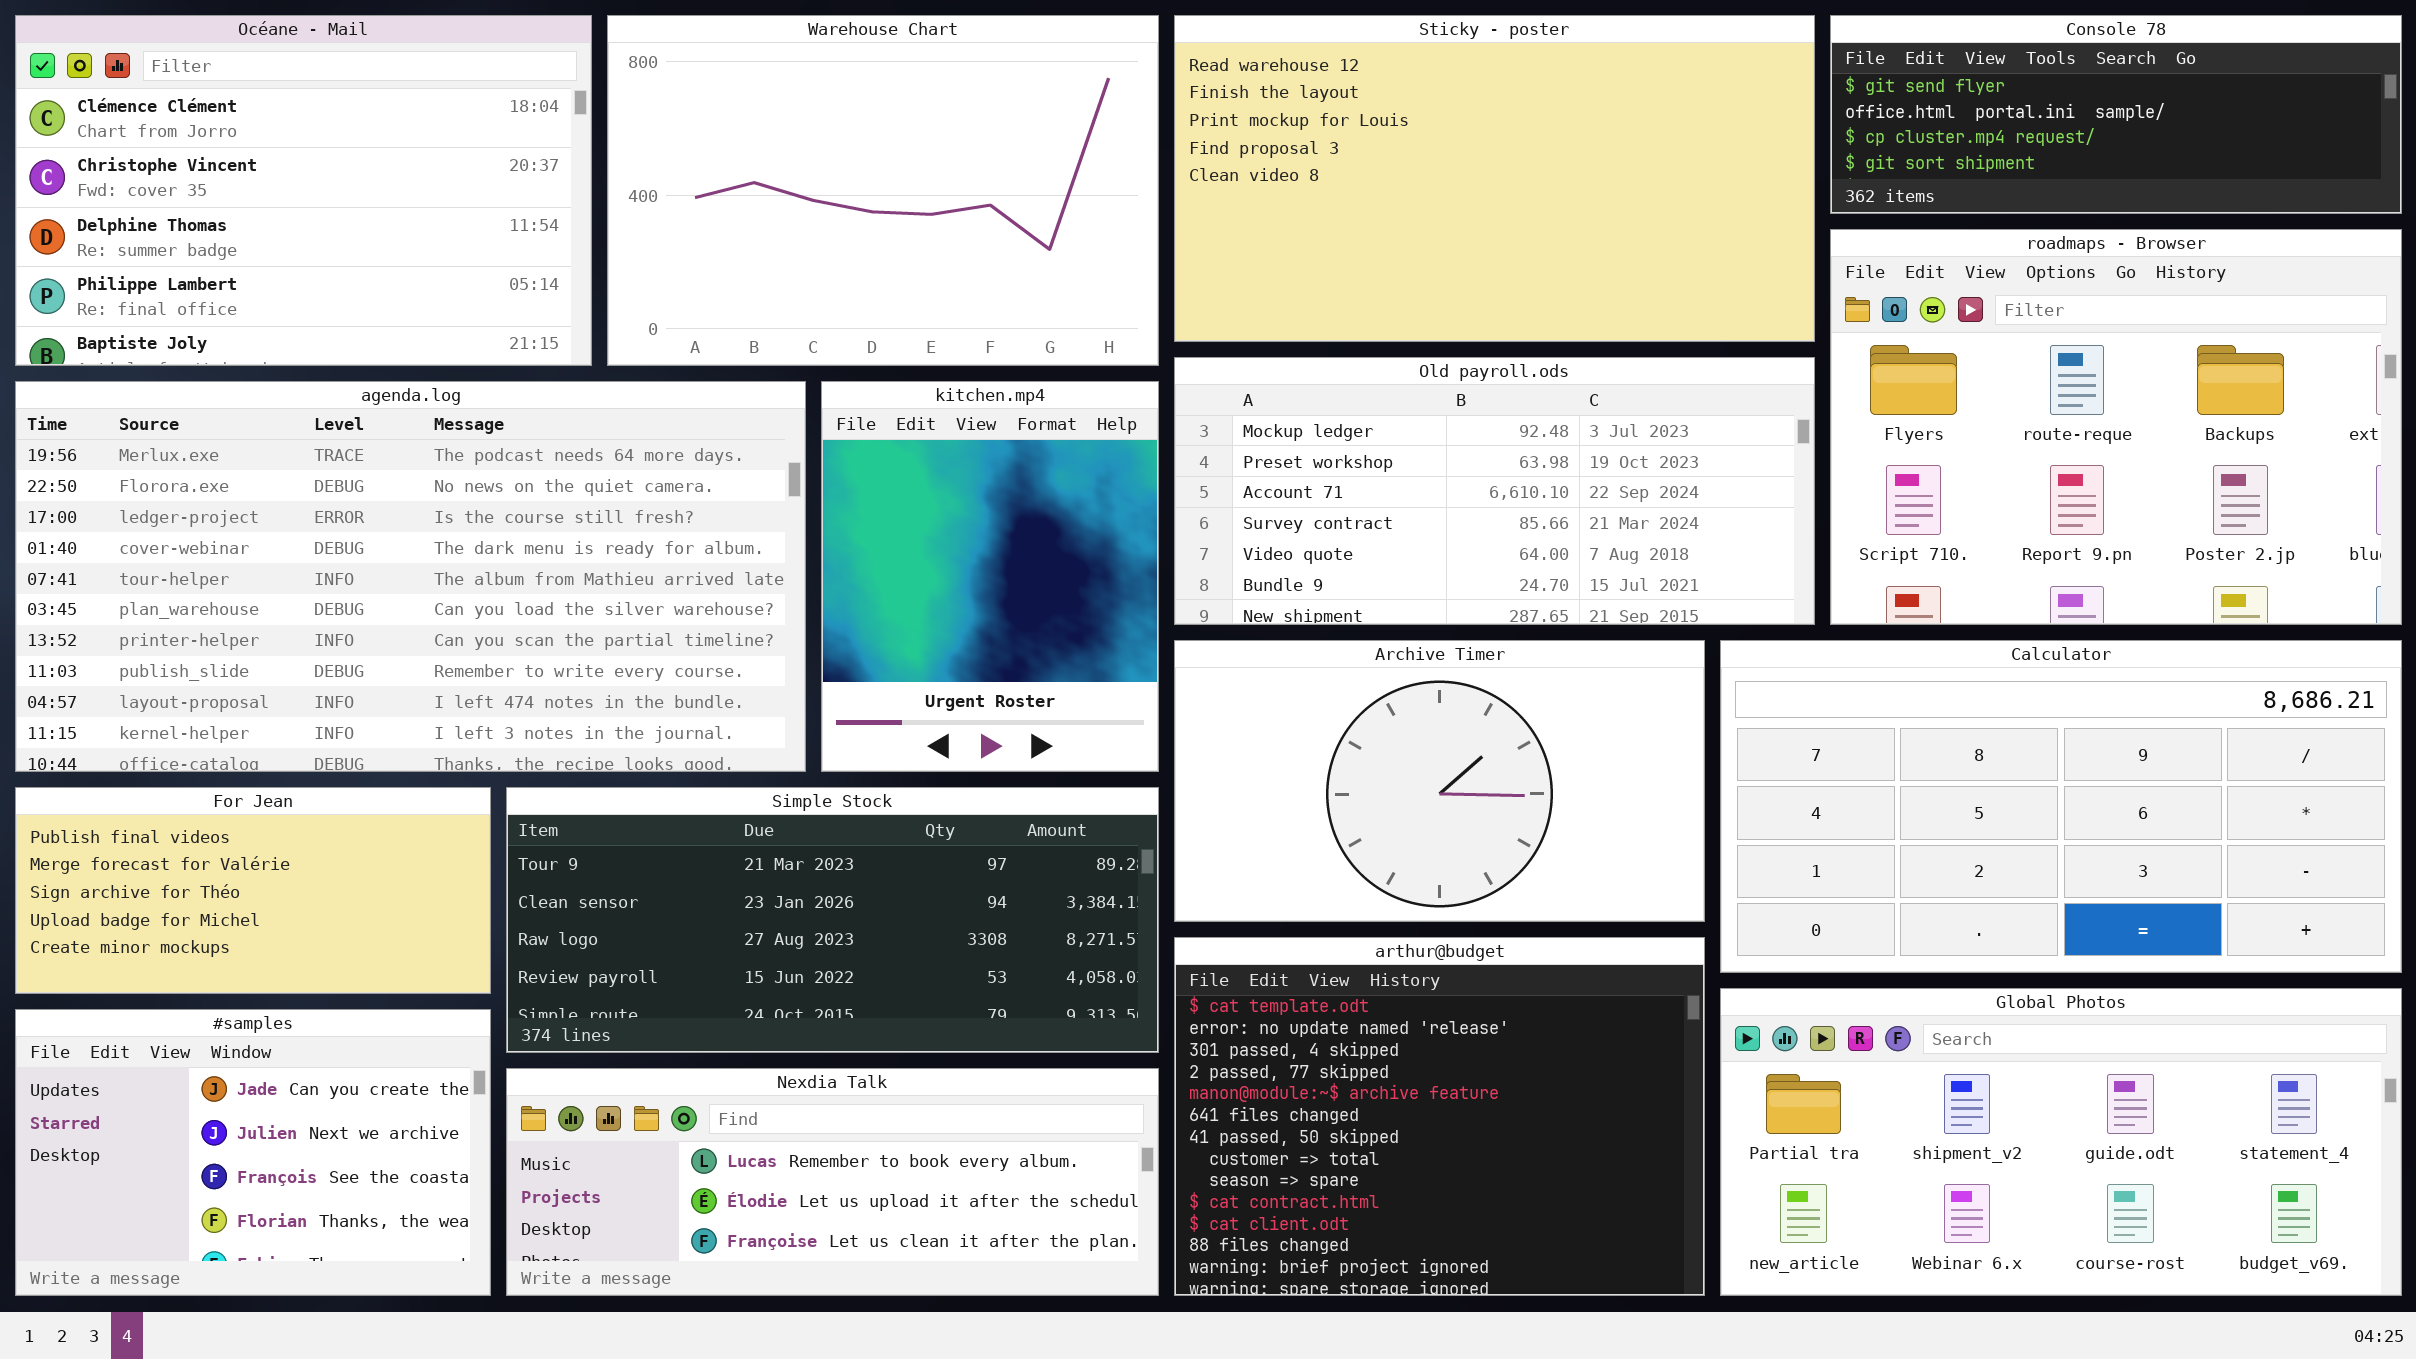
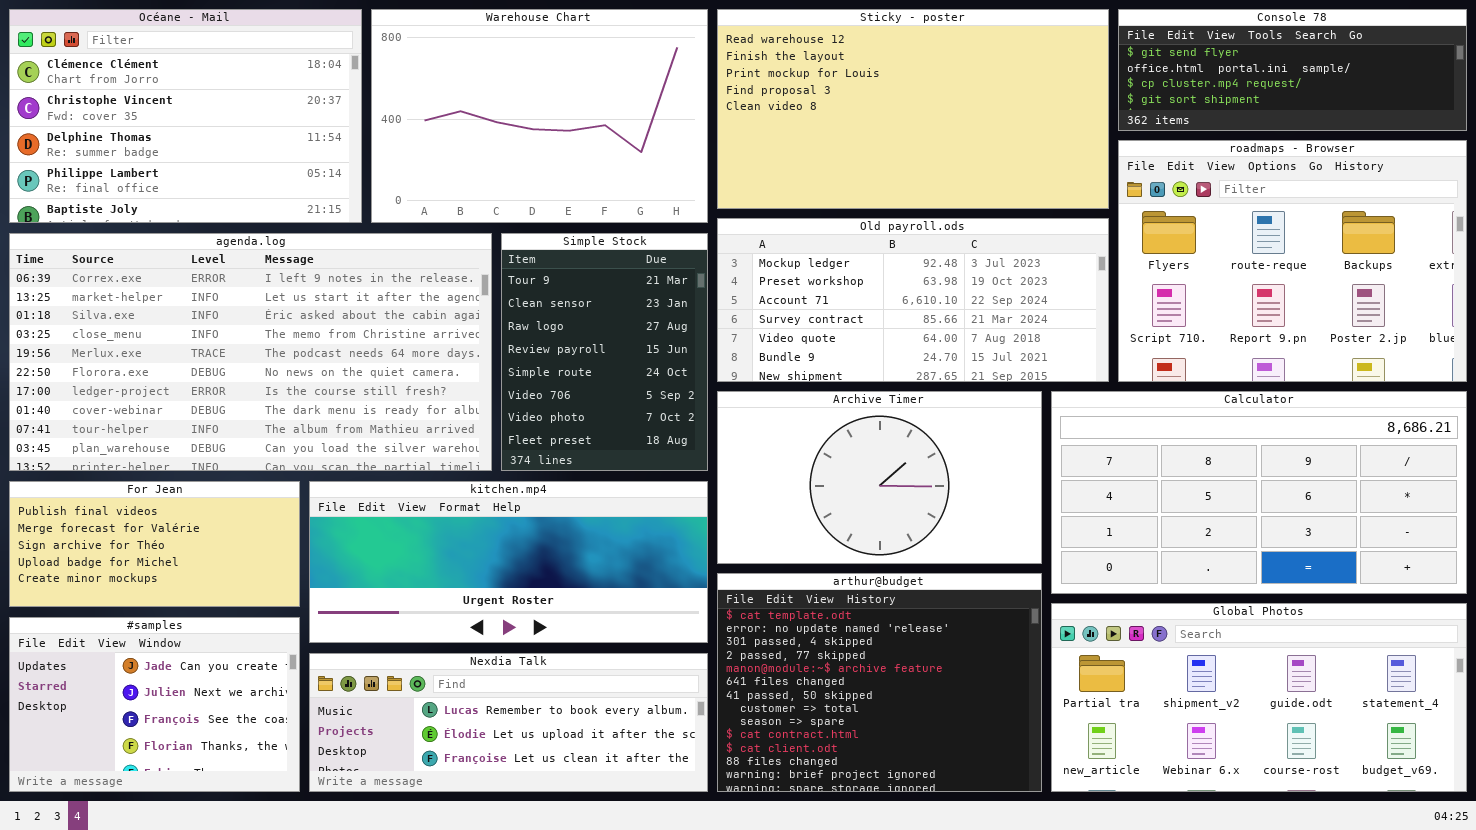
agenda.log: [15,381,806,772] -> [9,233,492,471], scrolled up 4 rows
kitchen.mp4: [821,381,1159,772] -> [309,481,708,643], moved, resized
Simple Stock: [506,787,1159,1053] -> [501,233,708,471], moved, resized

